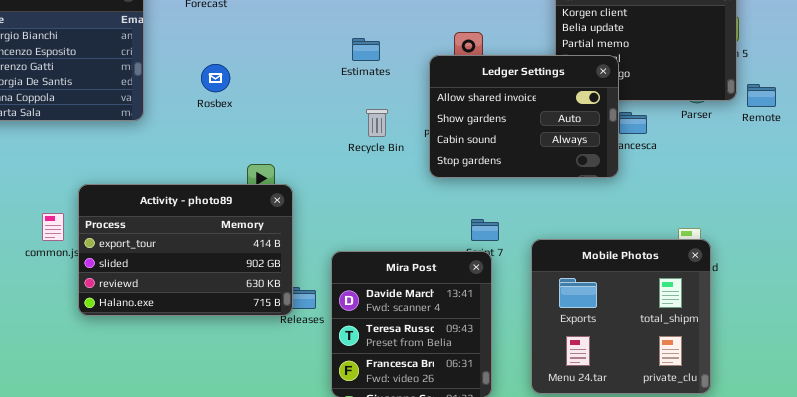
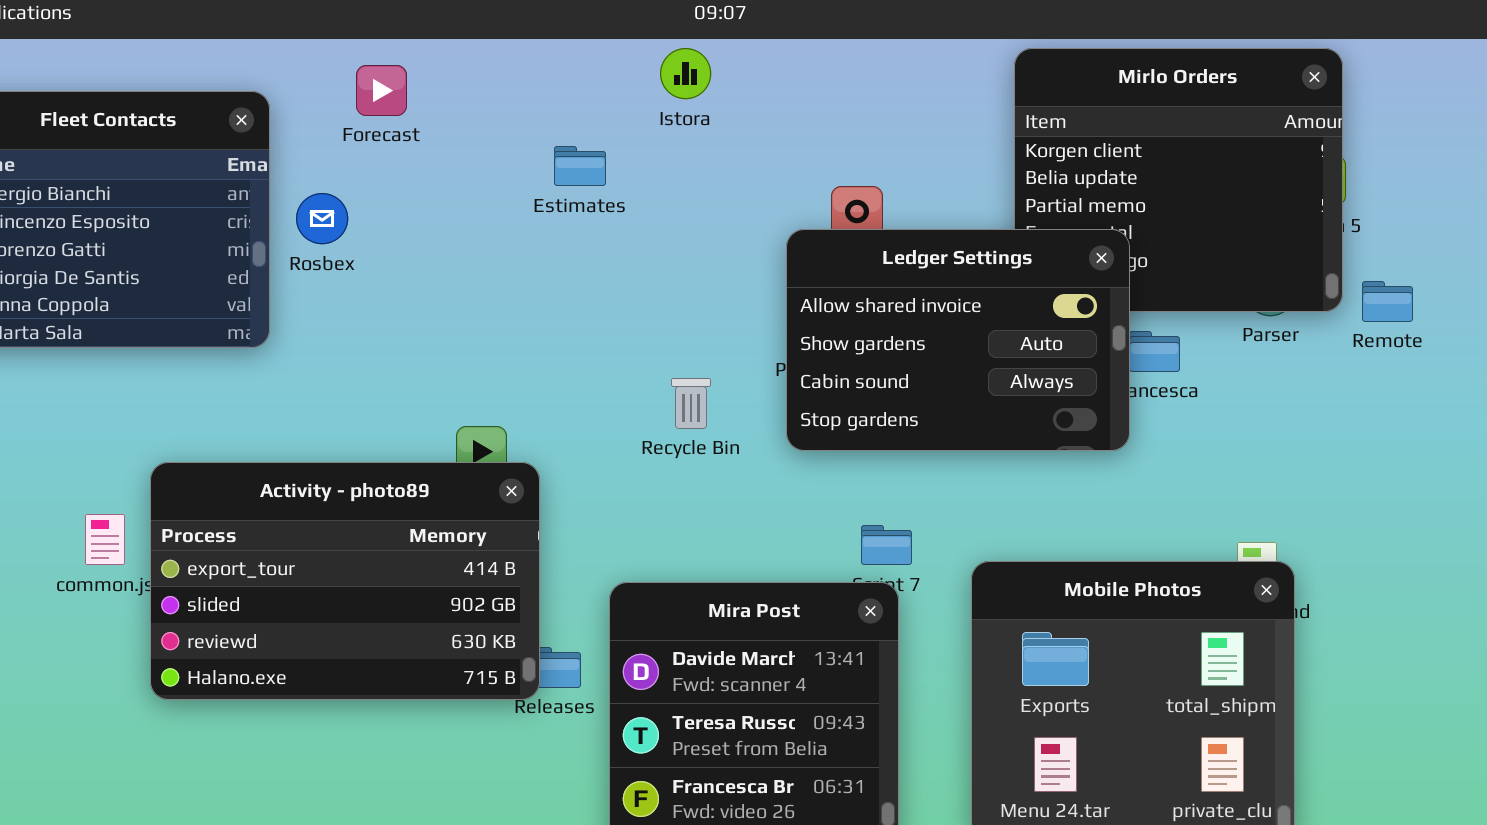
Estimates: [352,38,380,61] -> [554,146,606,186], moved
Rosbex: [201,64,230,92] -> [296,193,348,244], moved
Recycle Bin: [366,109,388,137] -> [671,378,711,429], moved

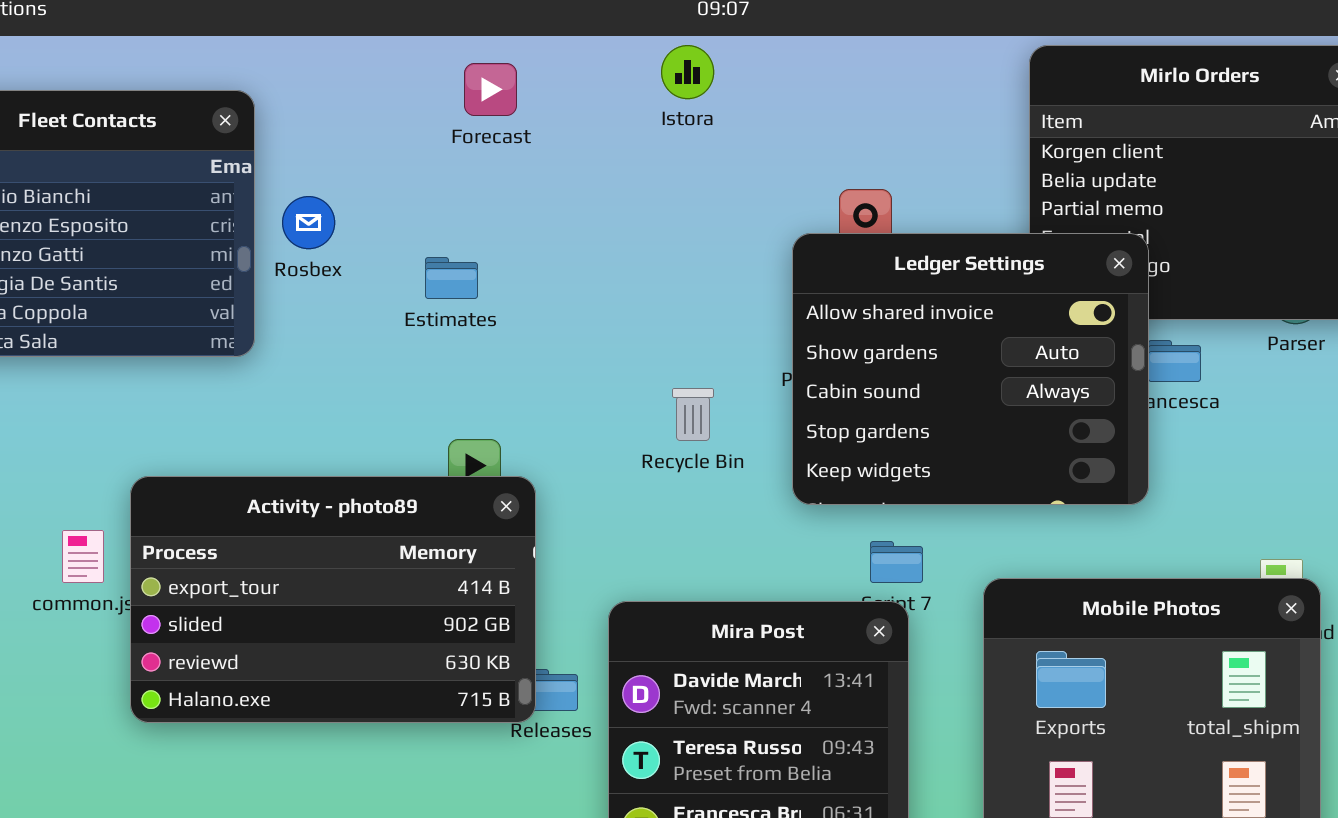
Forecast: [356,65,407,116] -> [464,63,517,116], moved
Estimates: [554,146,606,186] -> [425,257,478,299], moved
Ledger Settings: [786,229,1130,451] -> [792,233,1149,505], resized

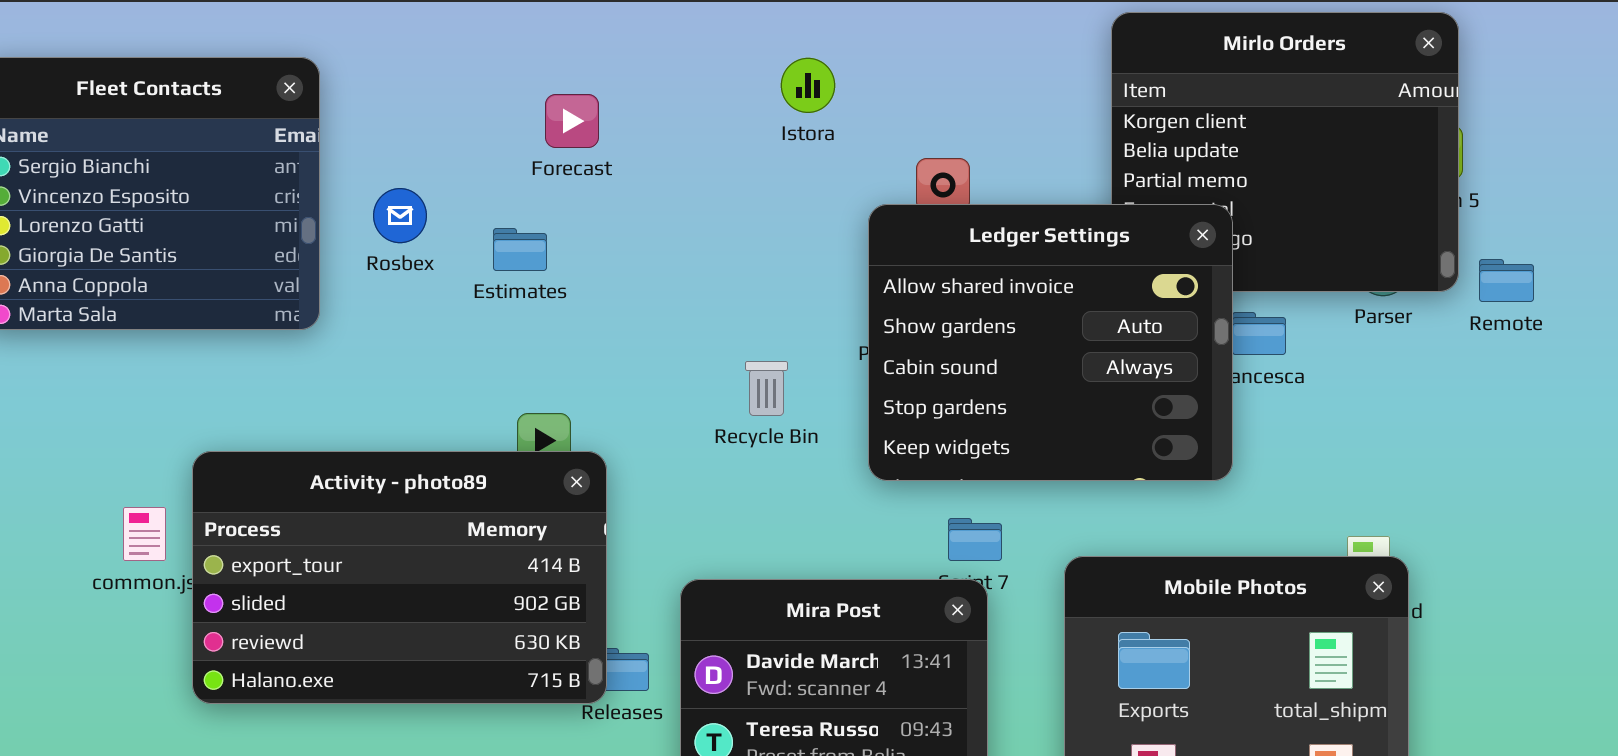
Istora: [661,45,714,99] -> [781,58,835,113], moved
Forecast: [464,63,517,116] -> [545,94,599,148], moved
Rosbex: [282,196,335,249] -> [373,188,427,243], moved

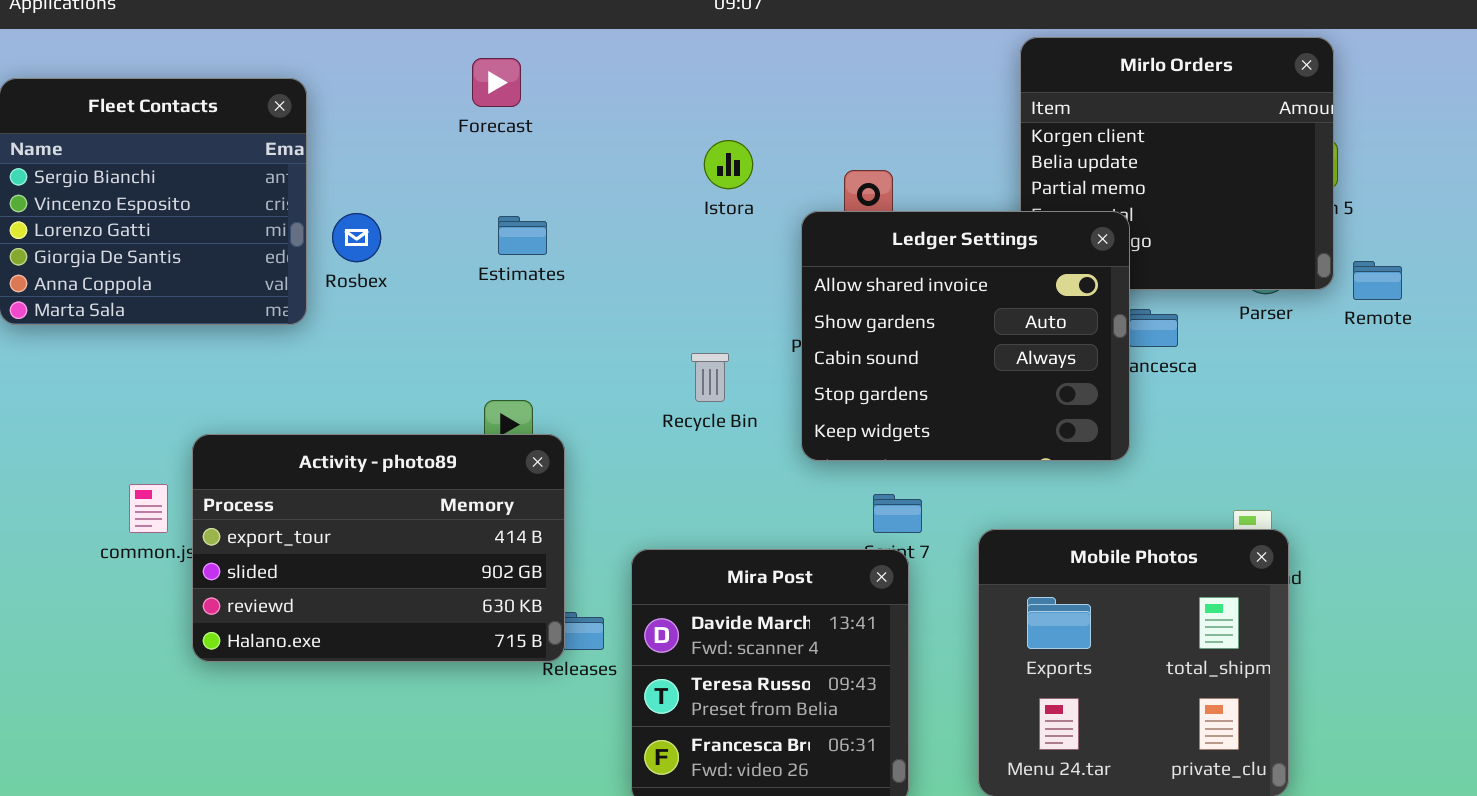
Istora: [781,58,835,113] -> [704,140,753,189], moved
Forecast: [545,94,599,148] -> [472,58,521,107], moved
Rosbex: [373,188,427,243] -> [332,213,381,262], moved
Estimates: [493,228,547,271] -> [498,216,547,255], moved

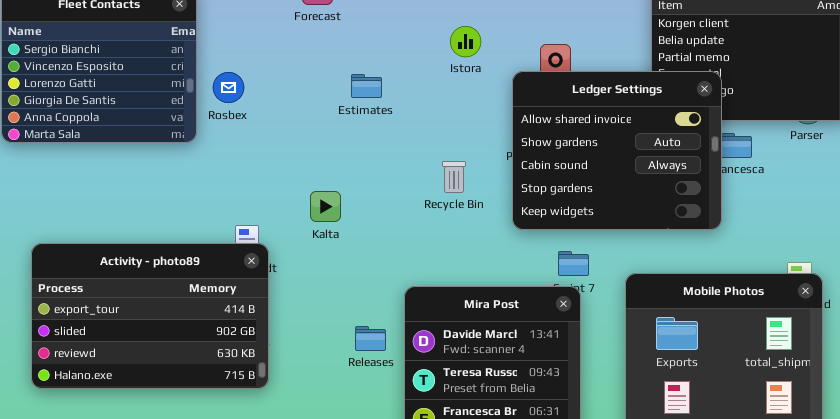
Estimates: [498,216,547,255] -> [351,74,382,98], moved
Activity - photo89: [192,434,565,662] -> [31,243,269,389], moved

